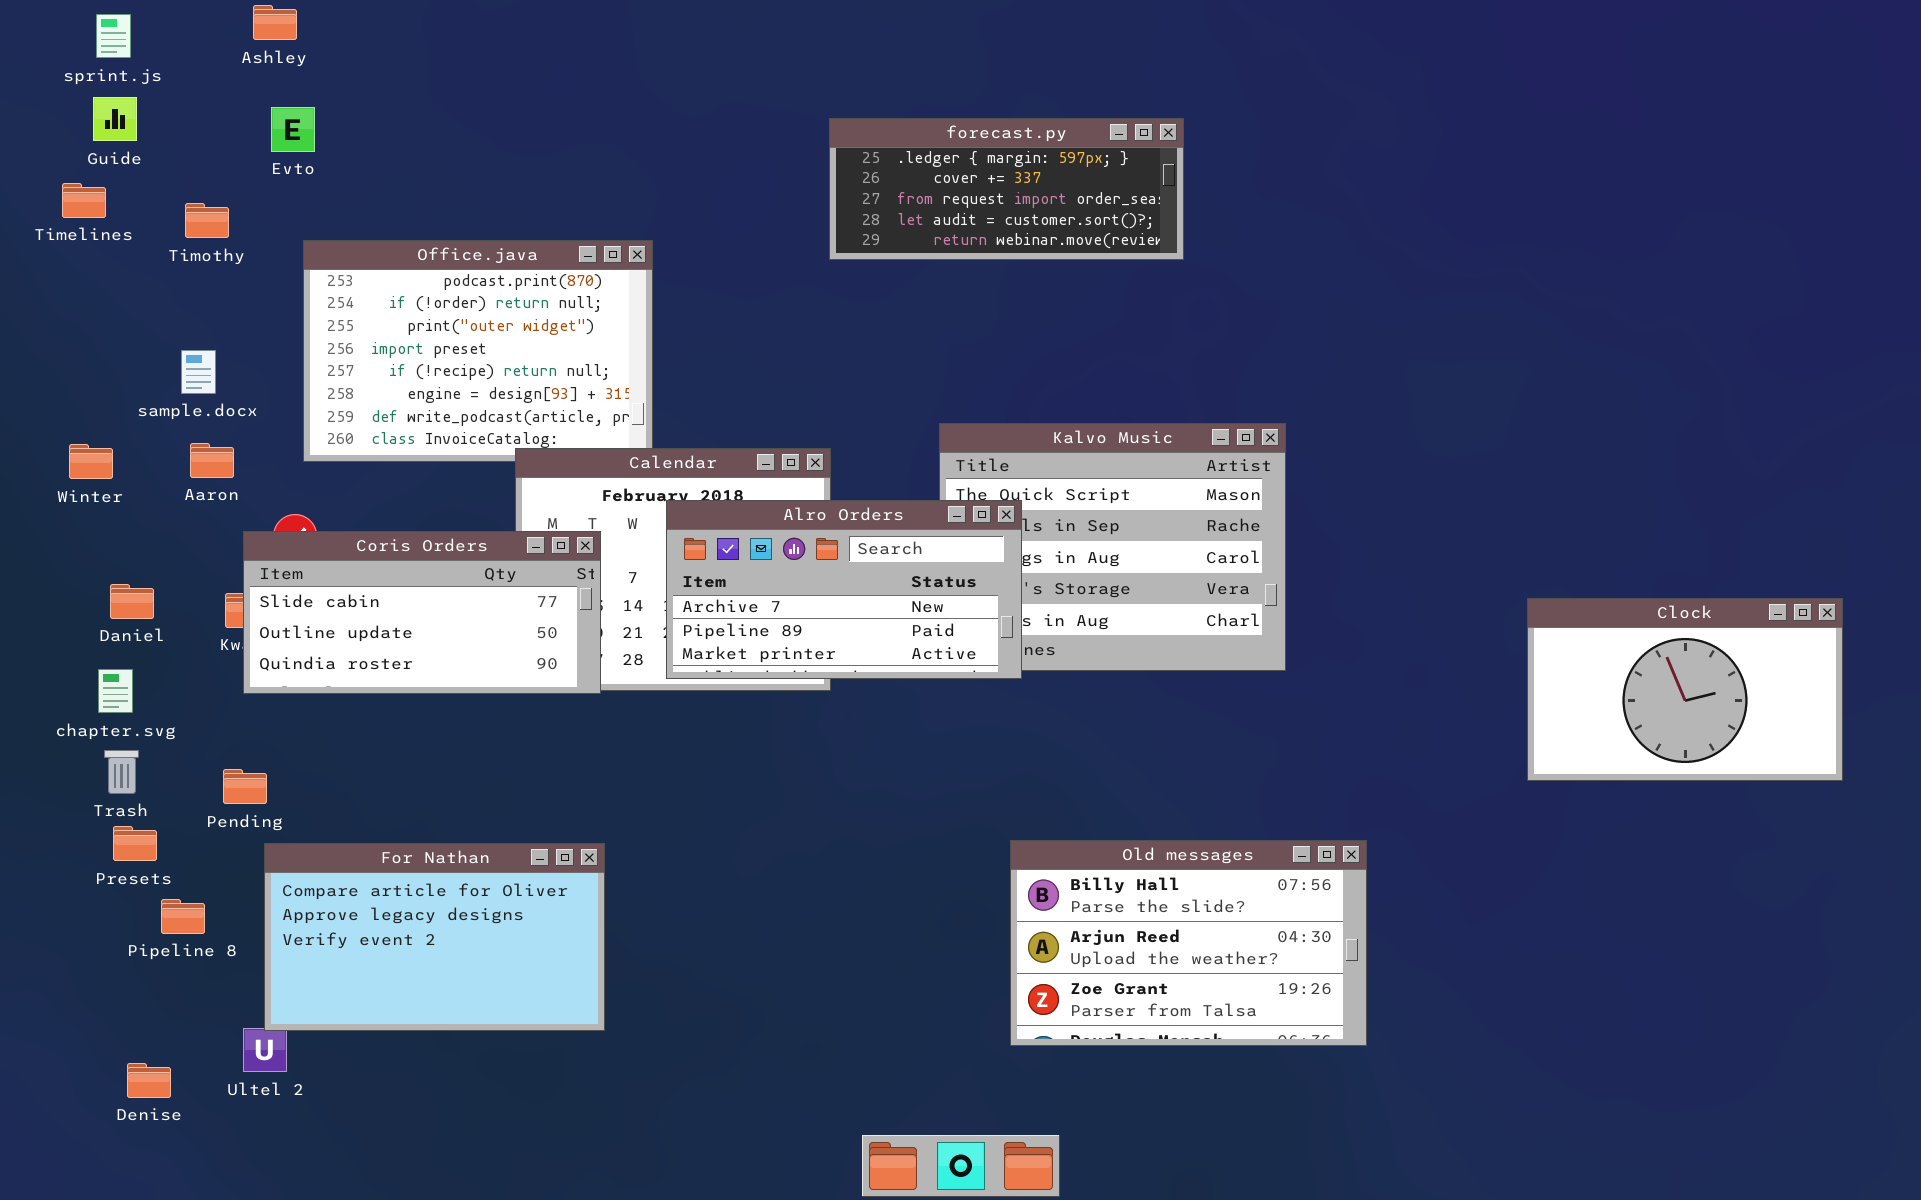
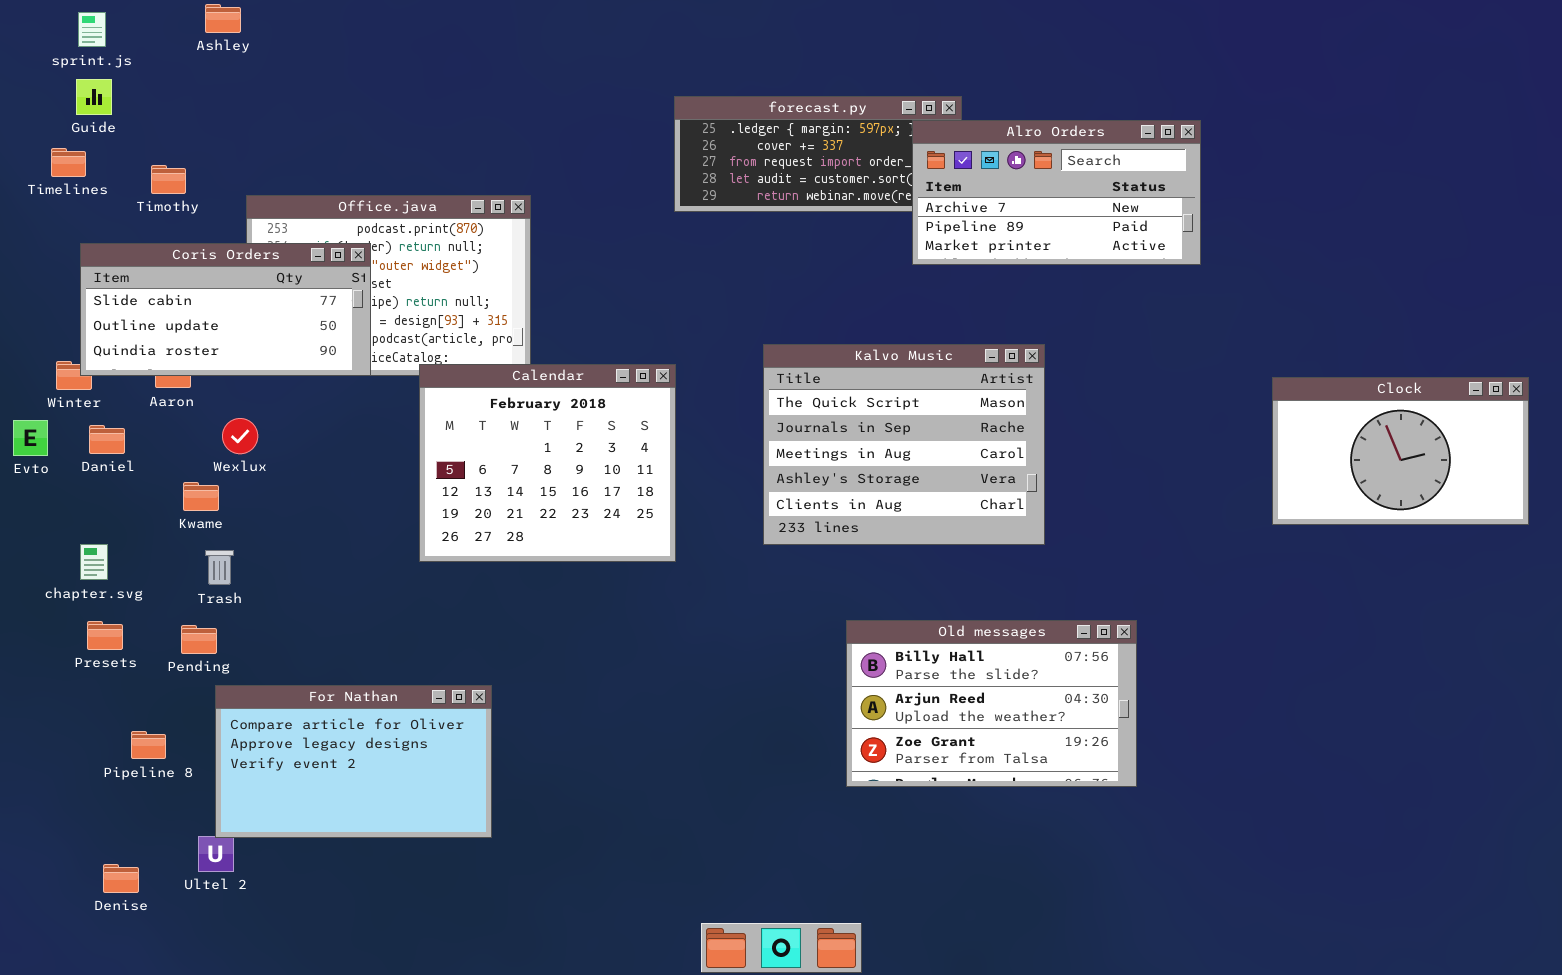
Evto: [271,107,315,152] -> [13,420,48,456], moved
Alro Orders: [666,500,1022,679] -> [912,120,1201,265], moved
Coris Orders: [243,531,601,694] -> [80,243,371,376], moved
Daniel: [110,584,154,619] -> [89,425,125,454], moved
Clock: [1527,598,1843,781] -> [1272,377,1529,525], moved
Trash: [104,750,139,794] -> [205,550,234,585], moved
Presets: [113,826,157,861] -> [87,621,123,650], moved
Old messages: [1010,840,1367,1046] -> [846,620,1137,787], moved

